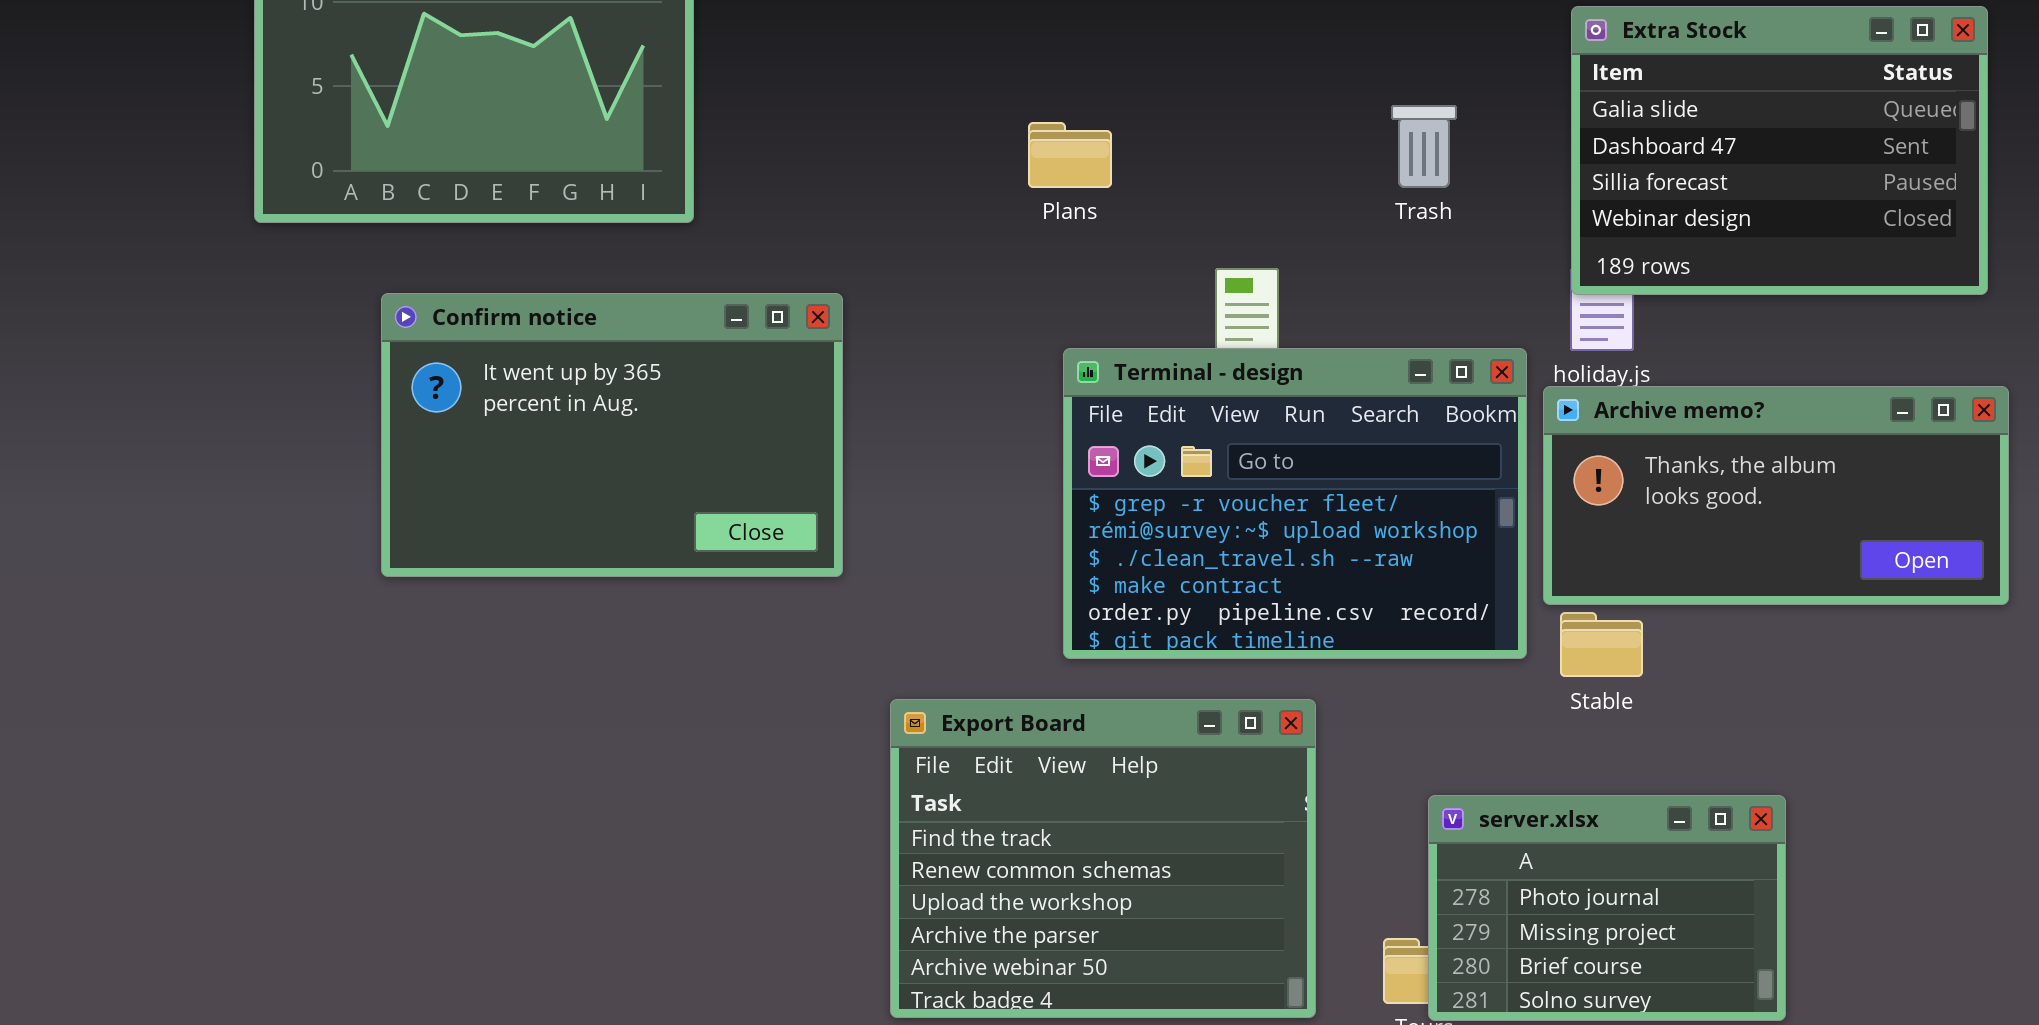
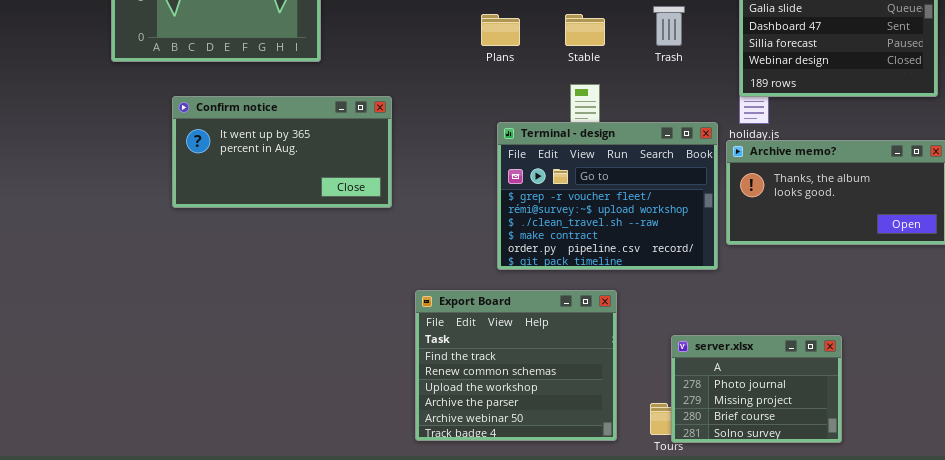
Confirm notice: [381,293,843,577] -> [172,96,392,208], resized
Stable: [1560,612,1643,677] -> [565,14,605,46], moved

